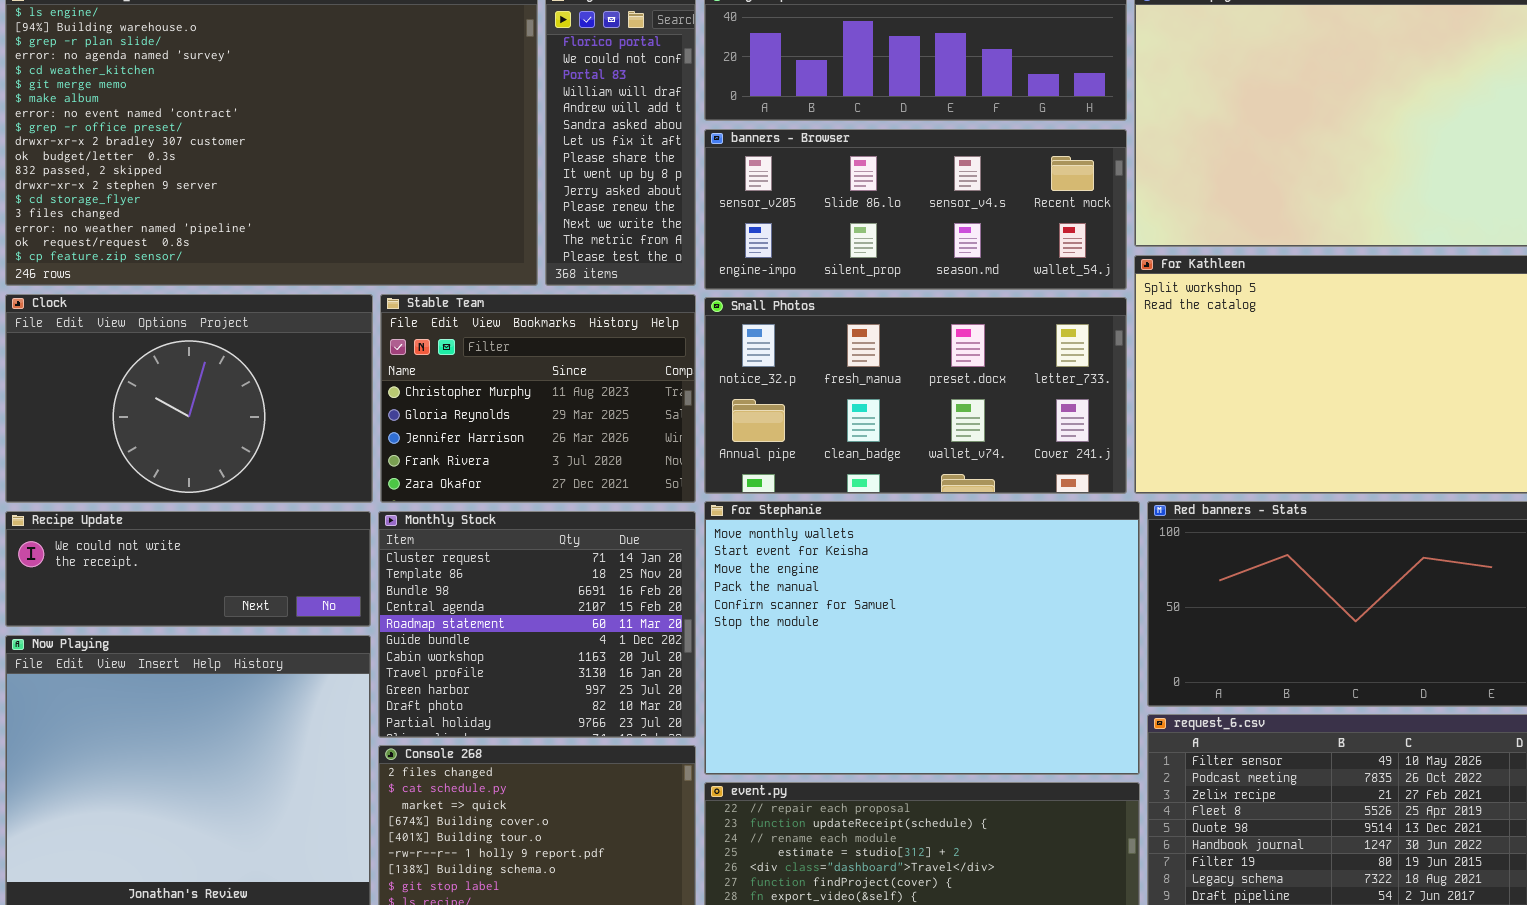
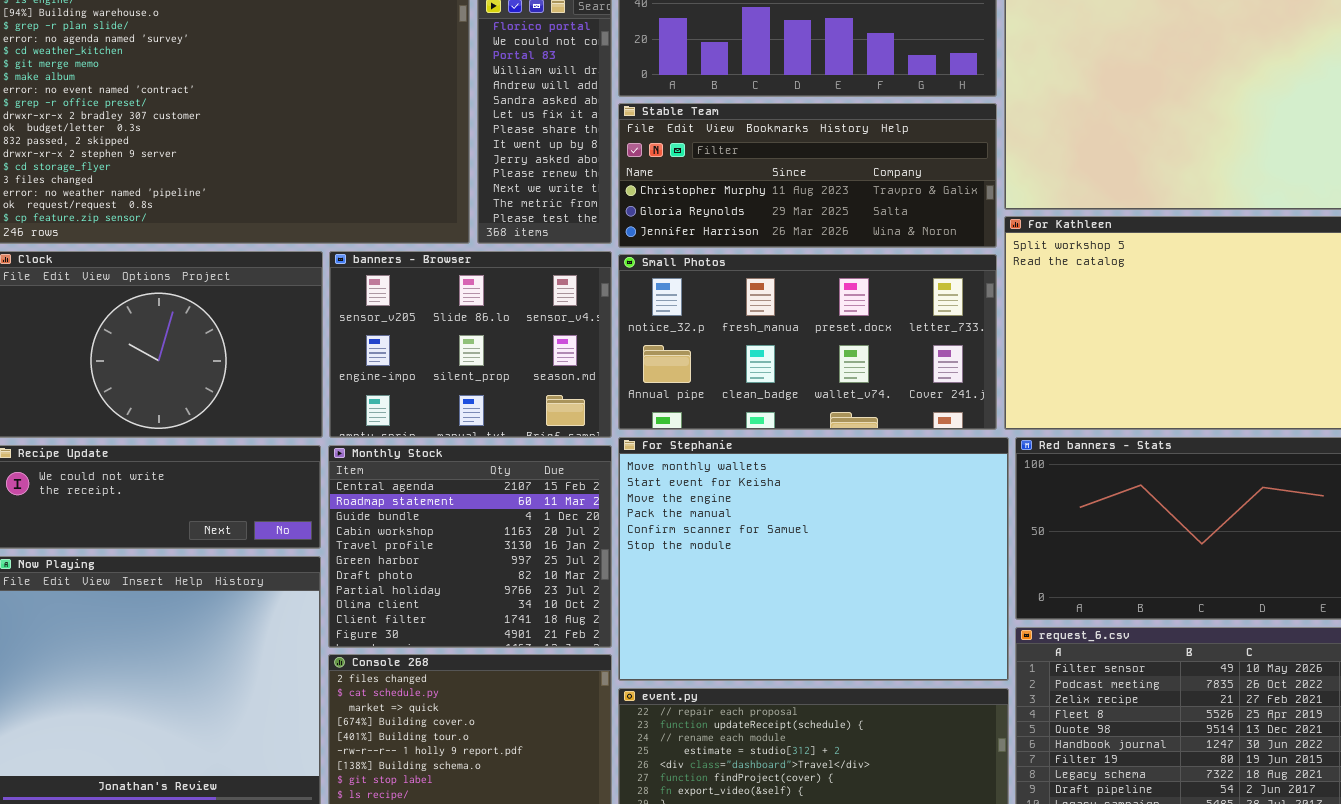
banners - Browser: [704,129,1127,290] -> [329,251,612,438], moved, resized
Stable Team: [380,294,696,503] -> [618,103,997,248], moved, resized
Monthly Stock: [378,511,696,738] -> [328,445,612,648], scrolled down 3 rows

